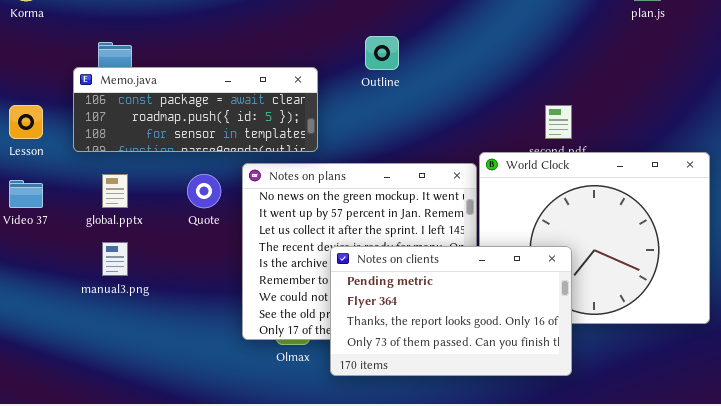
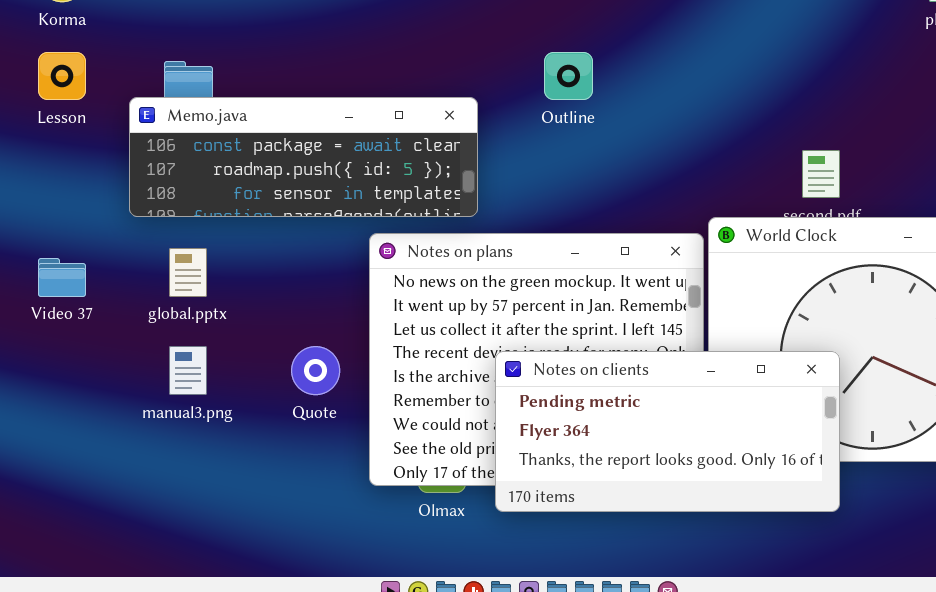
Lesson: [9,105,43,139] -> [38,52,86,100], moved
Quote: [187,174,221,208] -> [291,346,340,395], moved
Notes on clients: [330,246,572,376] -> [495,351,840,512], resized

